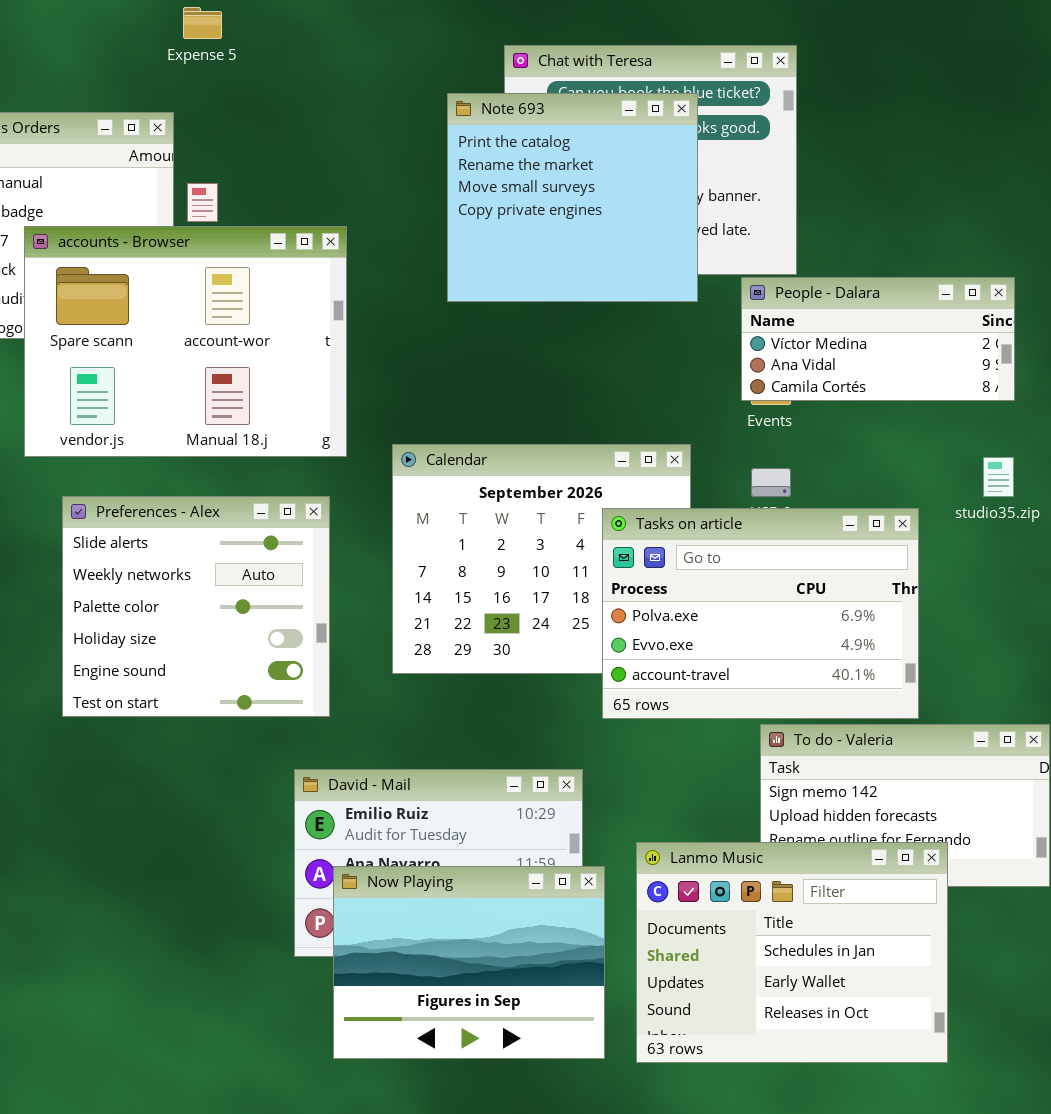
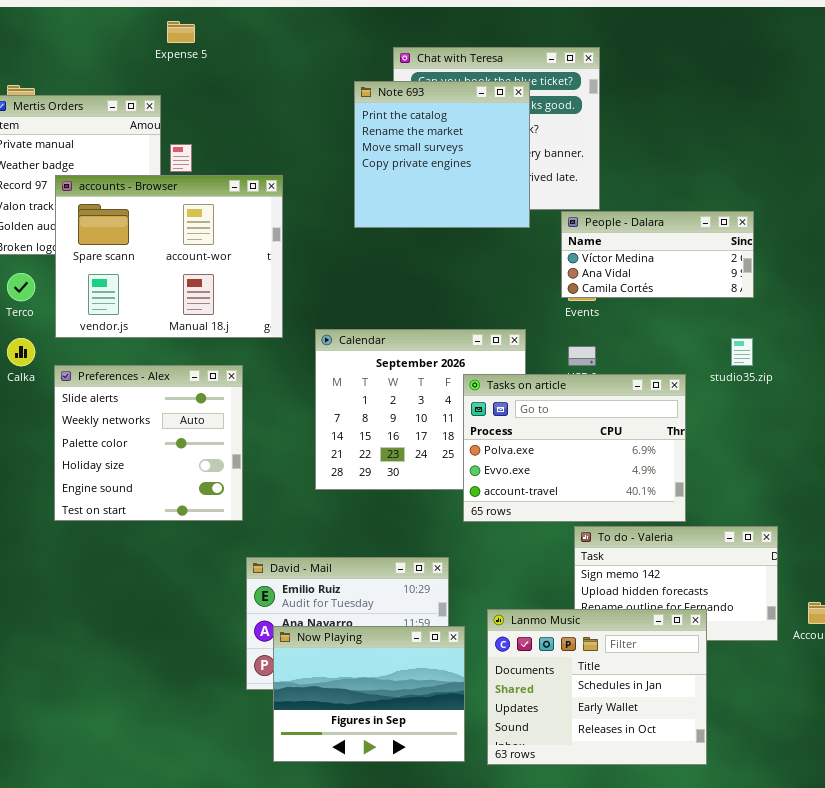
Preferences - Alex: [62,496,330,717] -> [54,365,243,521], moved

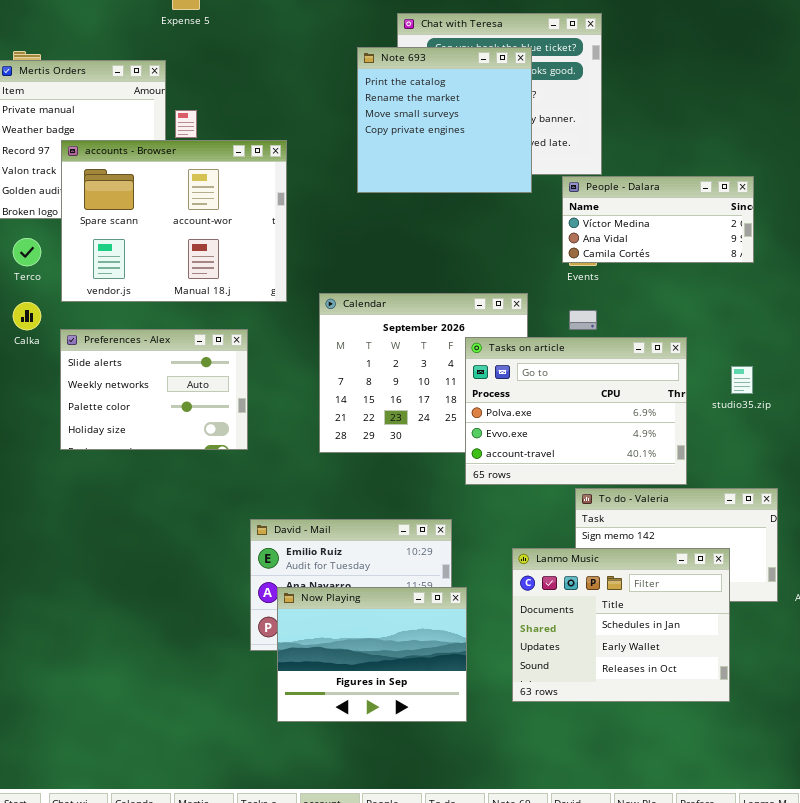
studio35.zip: [731,338,753,366] -> [731,366,753,394], moved
Preferences - Alex: [54,365,243,521] -> [60,329,248,450], resized
Lanmo Music: [487,609,707,765] -> [512,548,730,702], moved

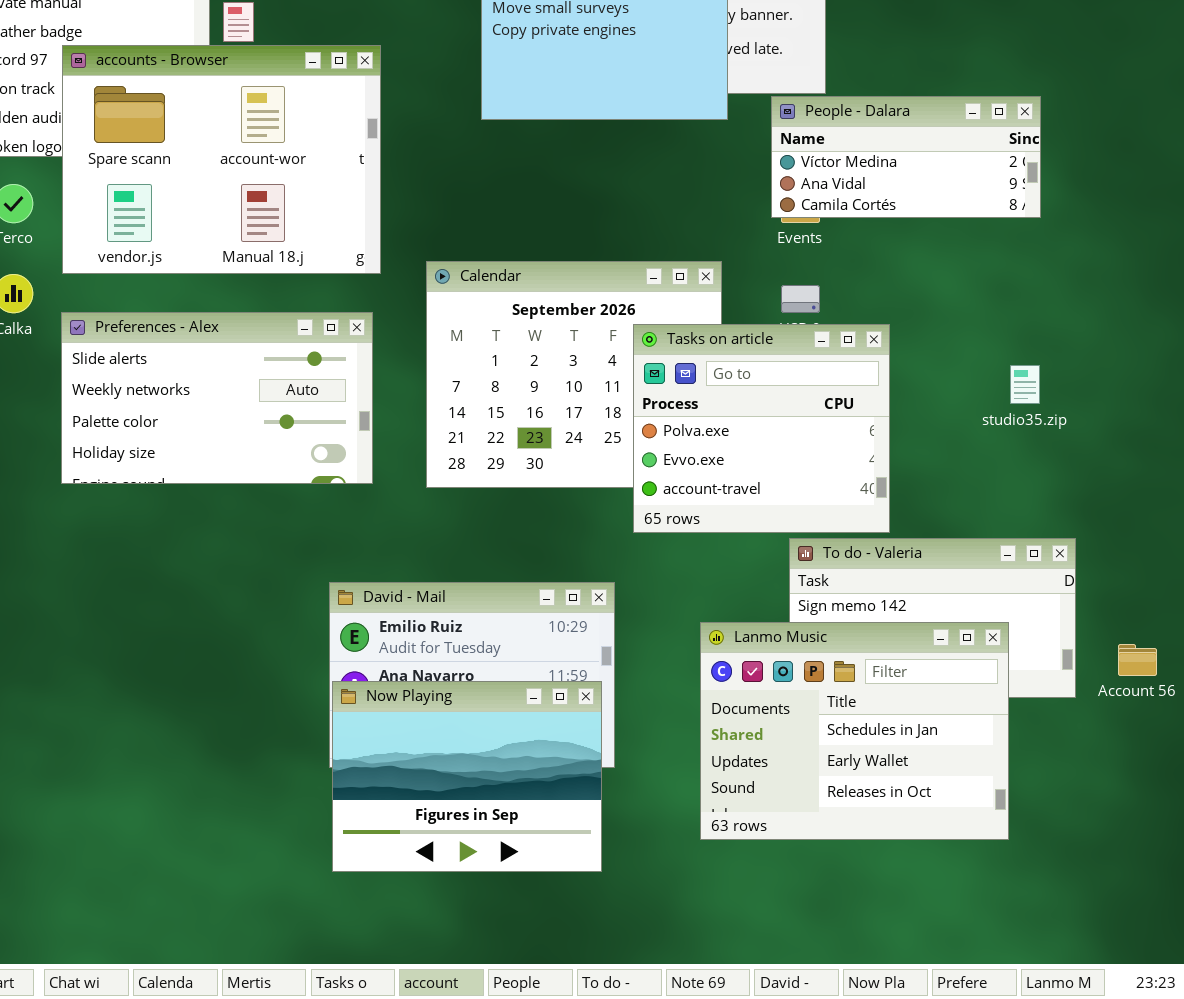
Preferences - Alex: [60,329,248,450] -> [61,312,373,484], resized
Tasks on article: [465,337,687,485] -> [633,324,890,533], resized
Now Playing: [277,587,467,722] -> [332,681,602,872], moved

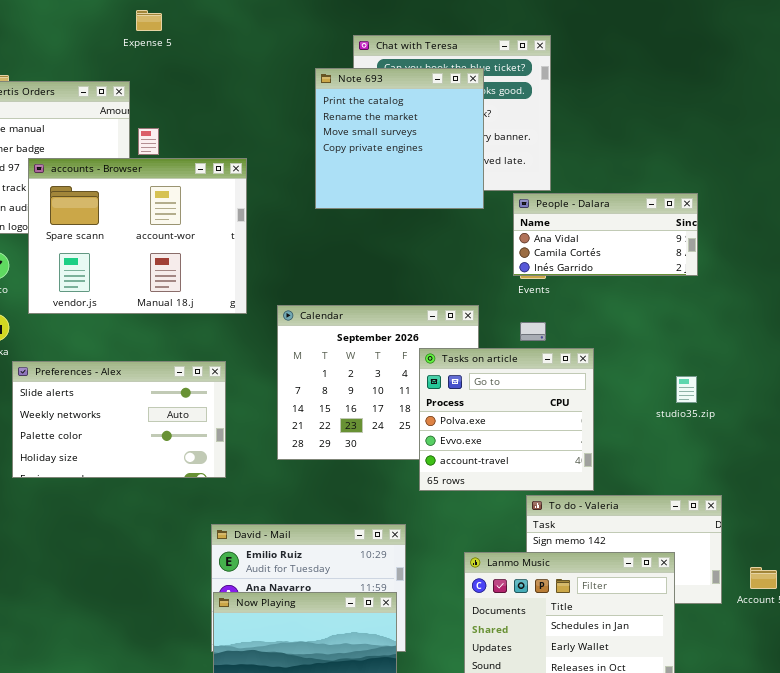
People - Dalara: [771,96,1041,218] -> [513,193,698,276], scrolled down 1 row
Preferences - Alex: [61,312,373,484] -> [12,361,226,478], moved

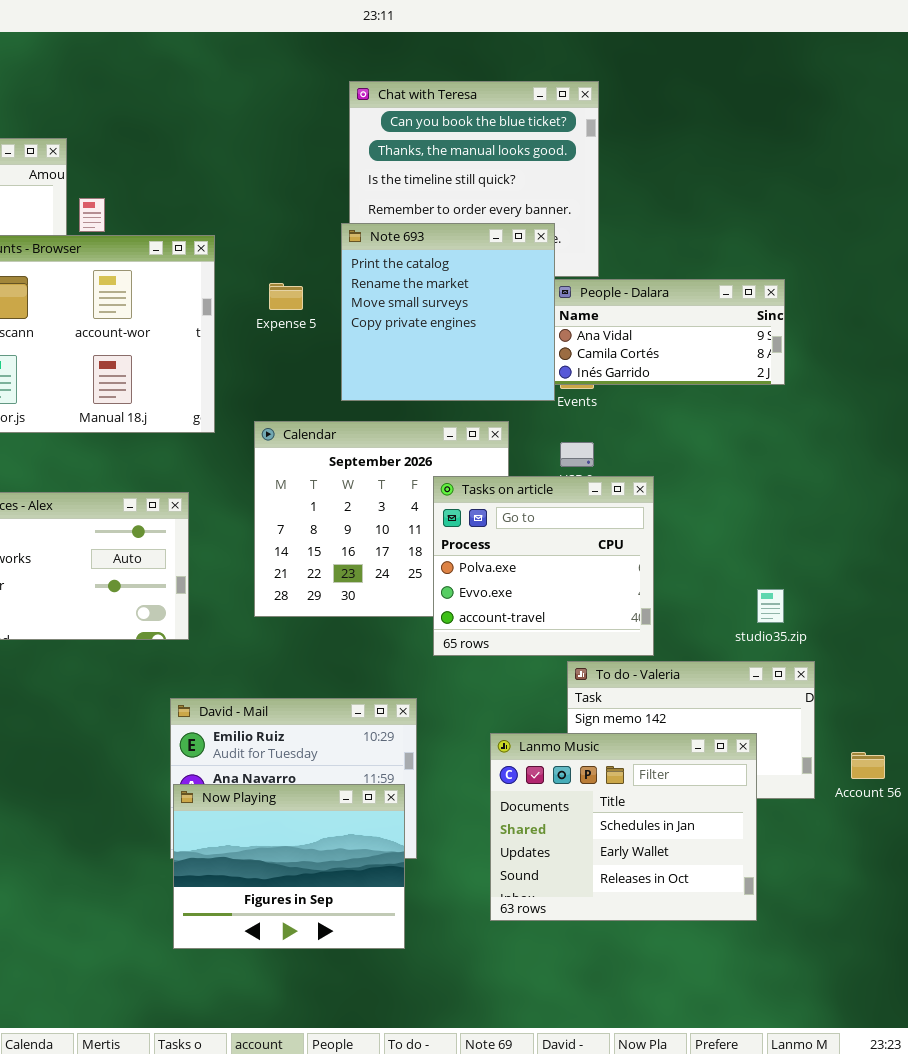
Expense 5: [136,10,162,31] -> [269,283,303,310], moved
Note 693: [315,68,484,209] -> [341,223,555,401], moved
studio35.zip: [676,376,697,403] -> [757,589,784,623], moved

